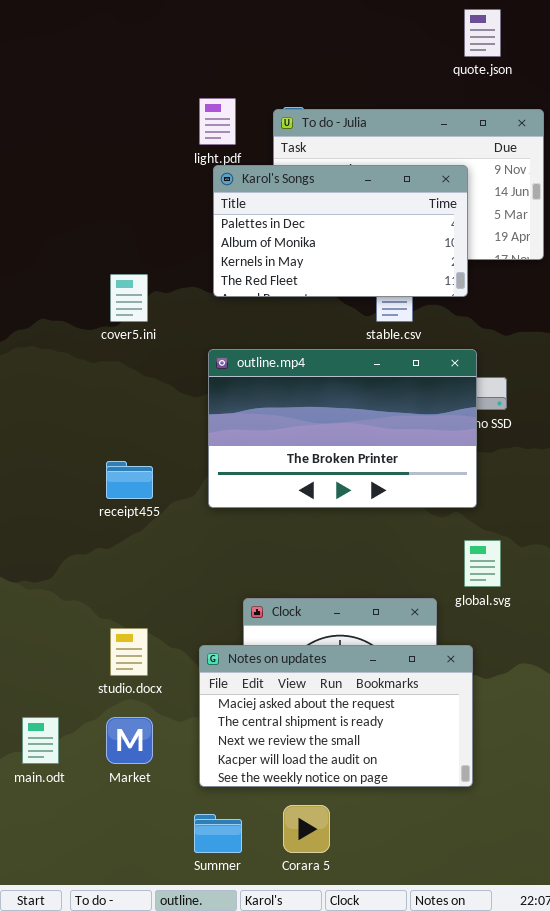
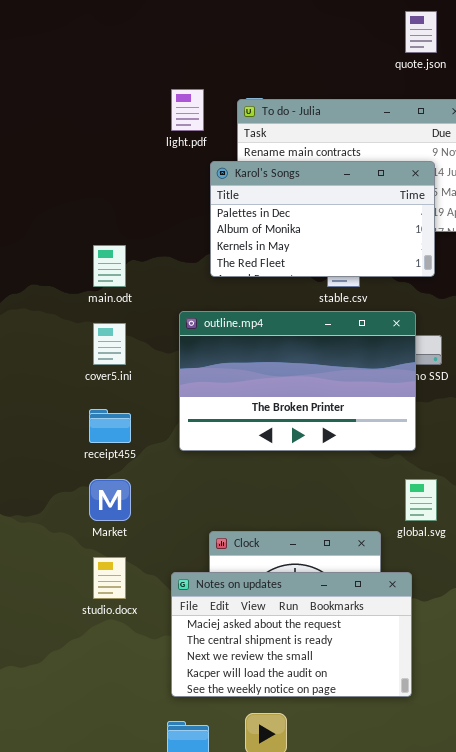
Karol's Songs: [213,165,468,297] -> [210,161,435,277], moved
cover5.ini: [110,274,148,322] -> [93,323,126,365], moved
main.odt: [22,717,59,764] -> [93,245,126,287], moved
Market: [106,717,153,764] -> [89,479,131,521], moved

